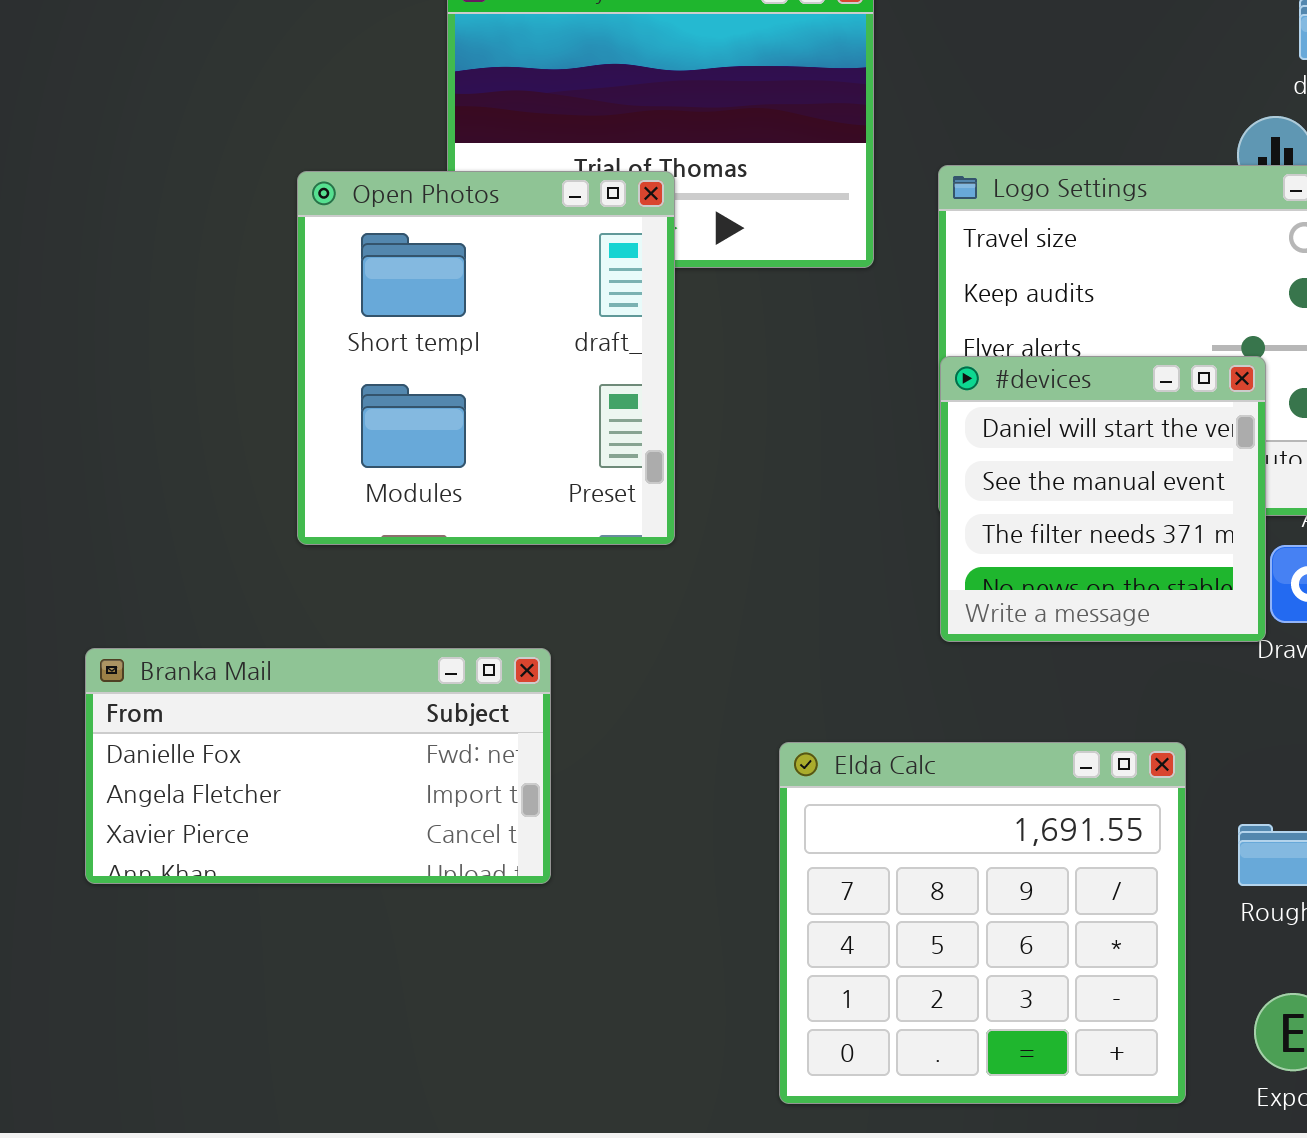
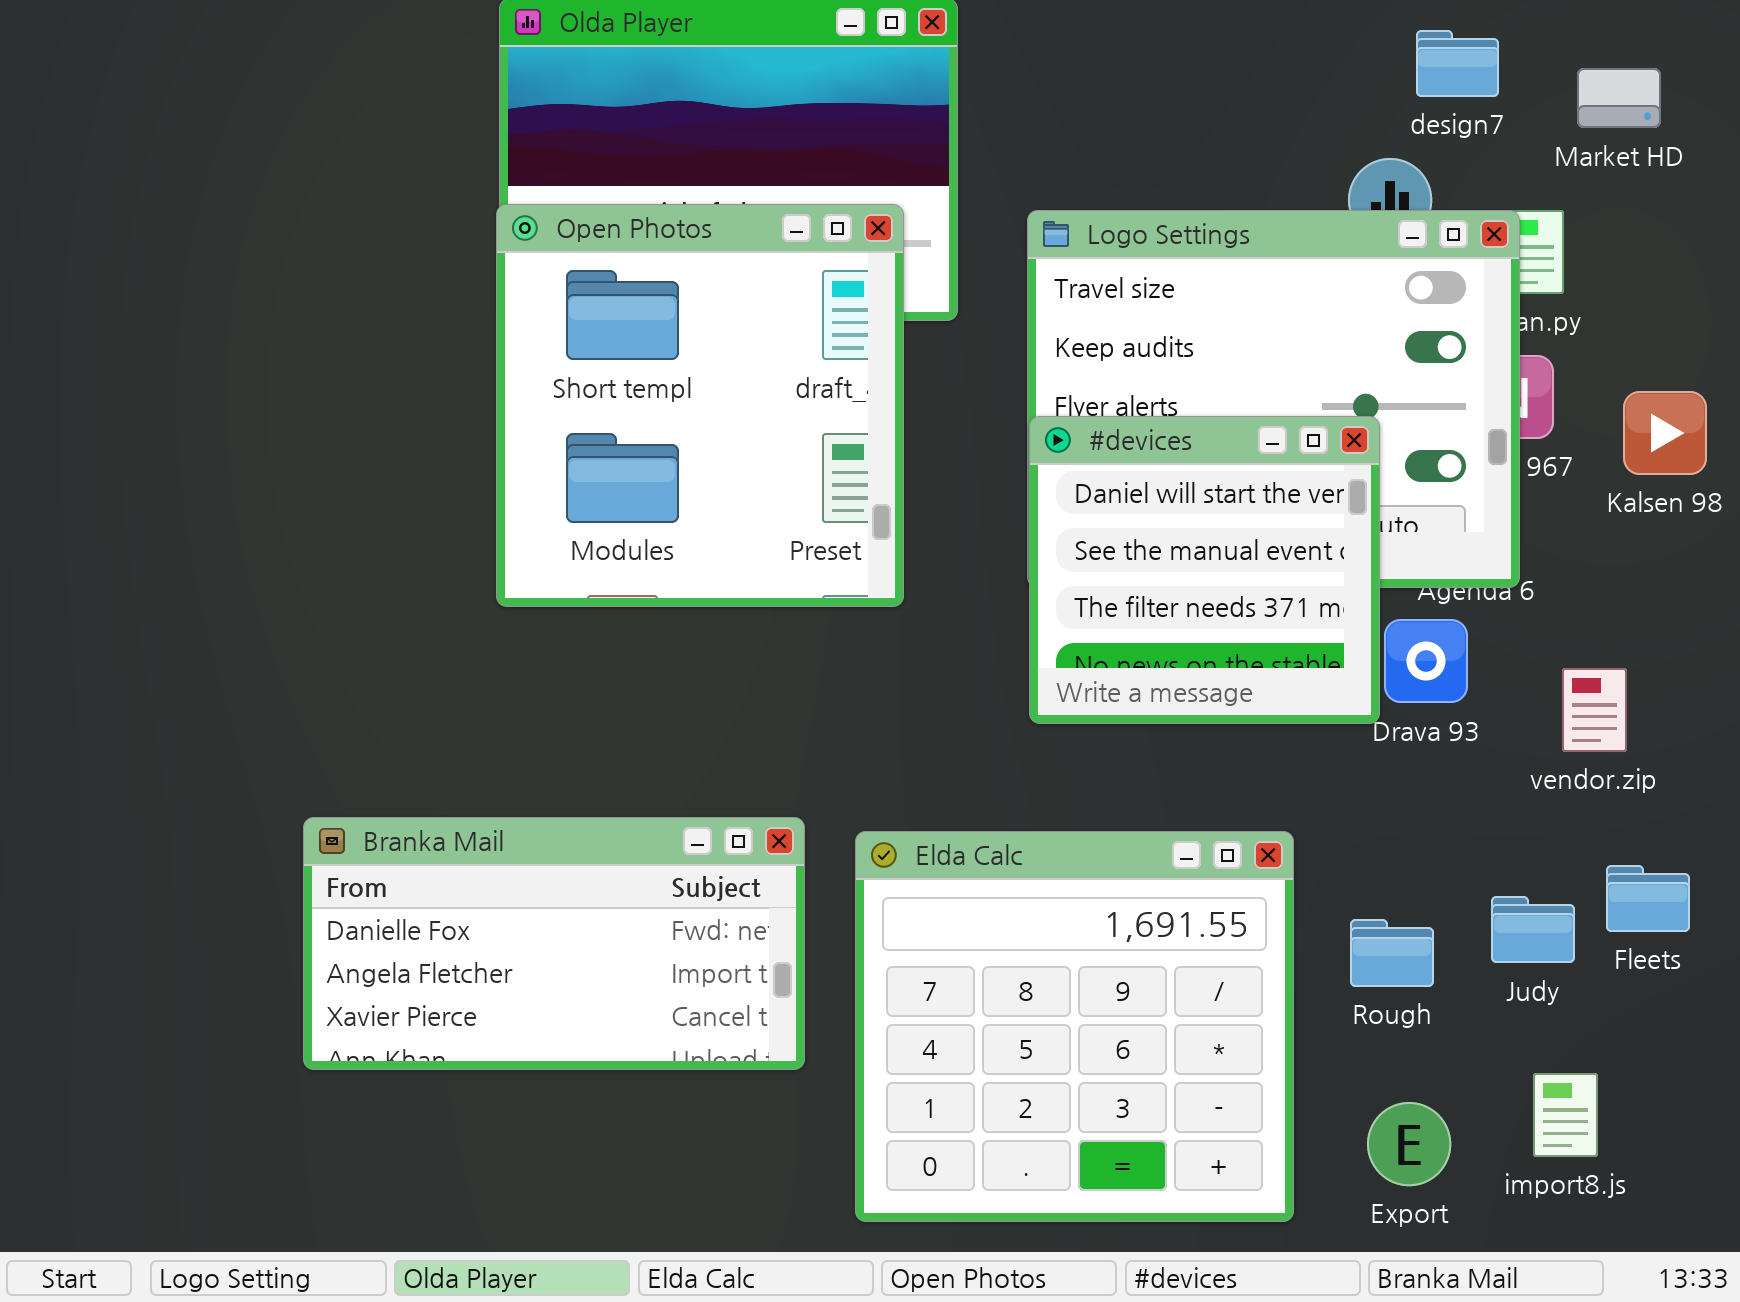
Open Photos: [297,171,675,545] -> [496,204,904,607], moved
Branka Mail: [85,648,551,884] -> [303,817,805,1070], moved

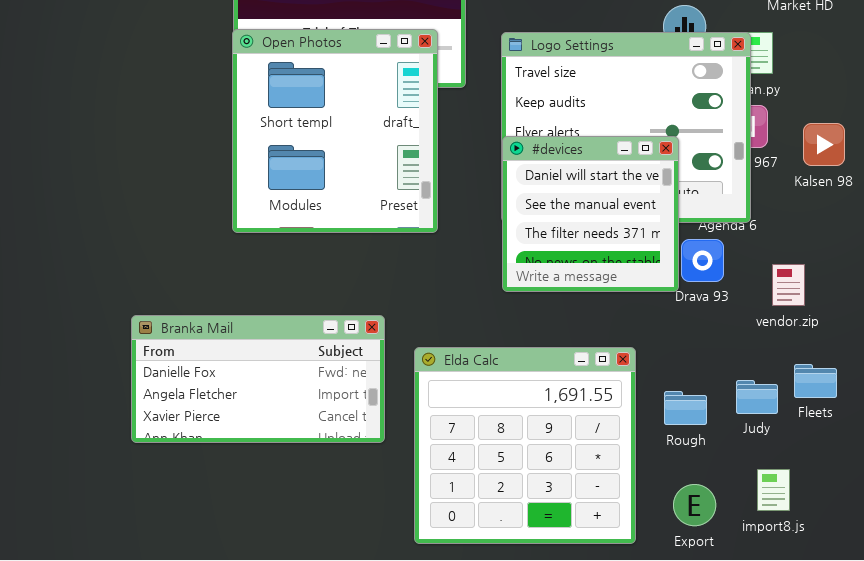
Branka Mail: [303,817,805,1070] -> [131,315,385,443], moved

